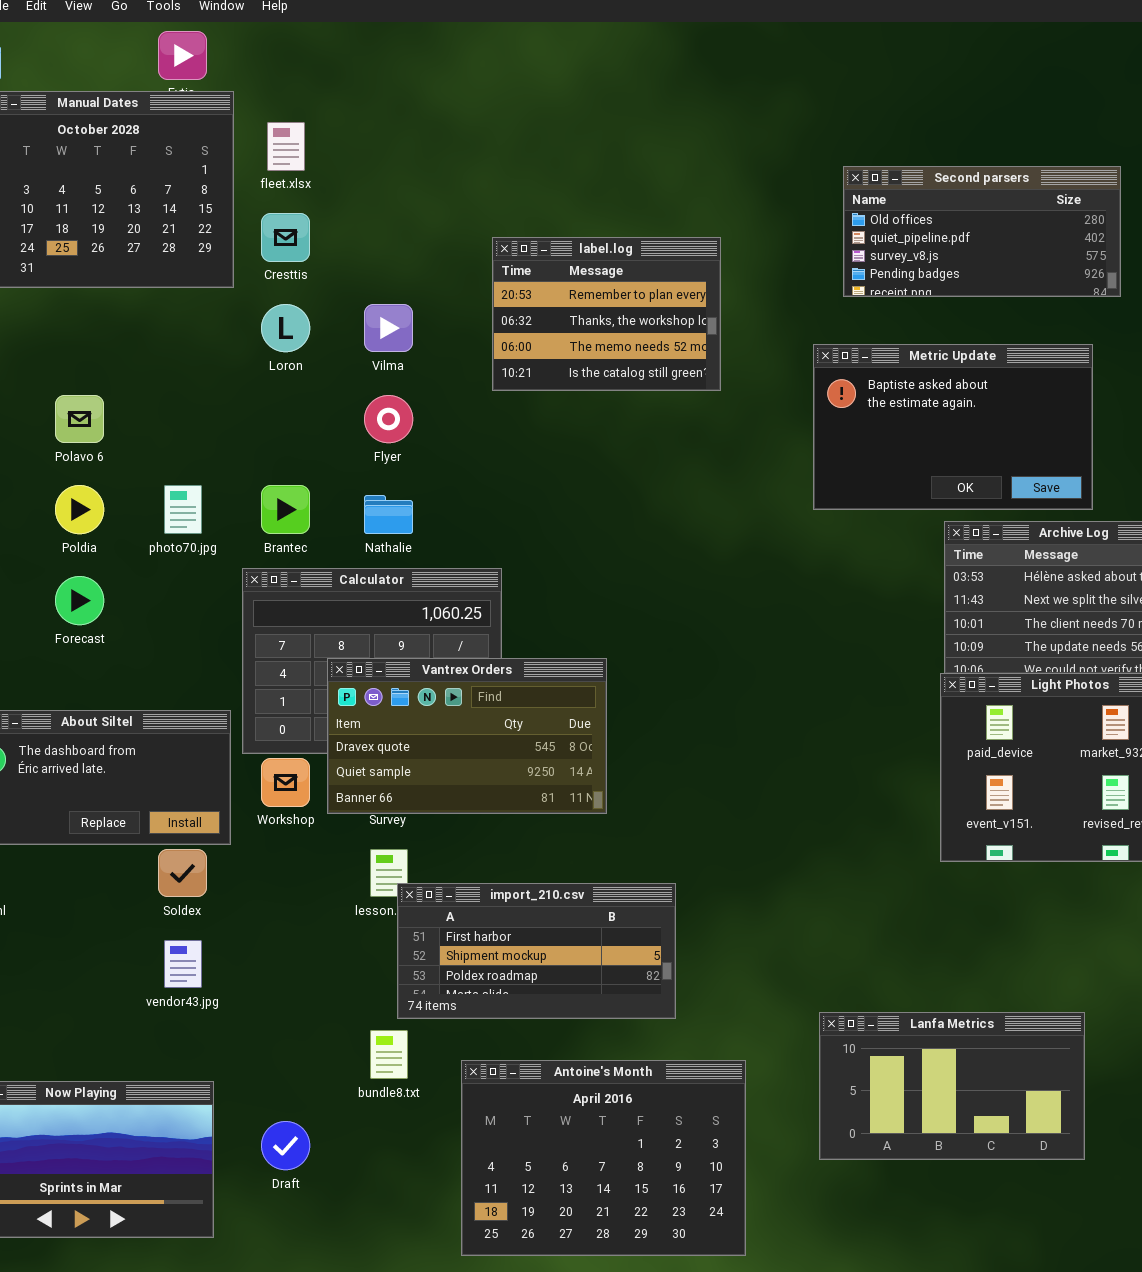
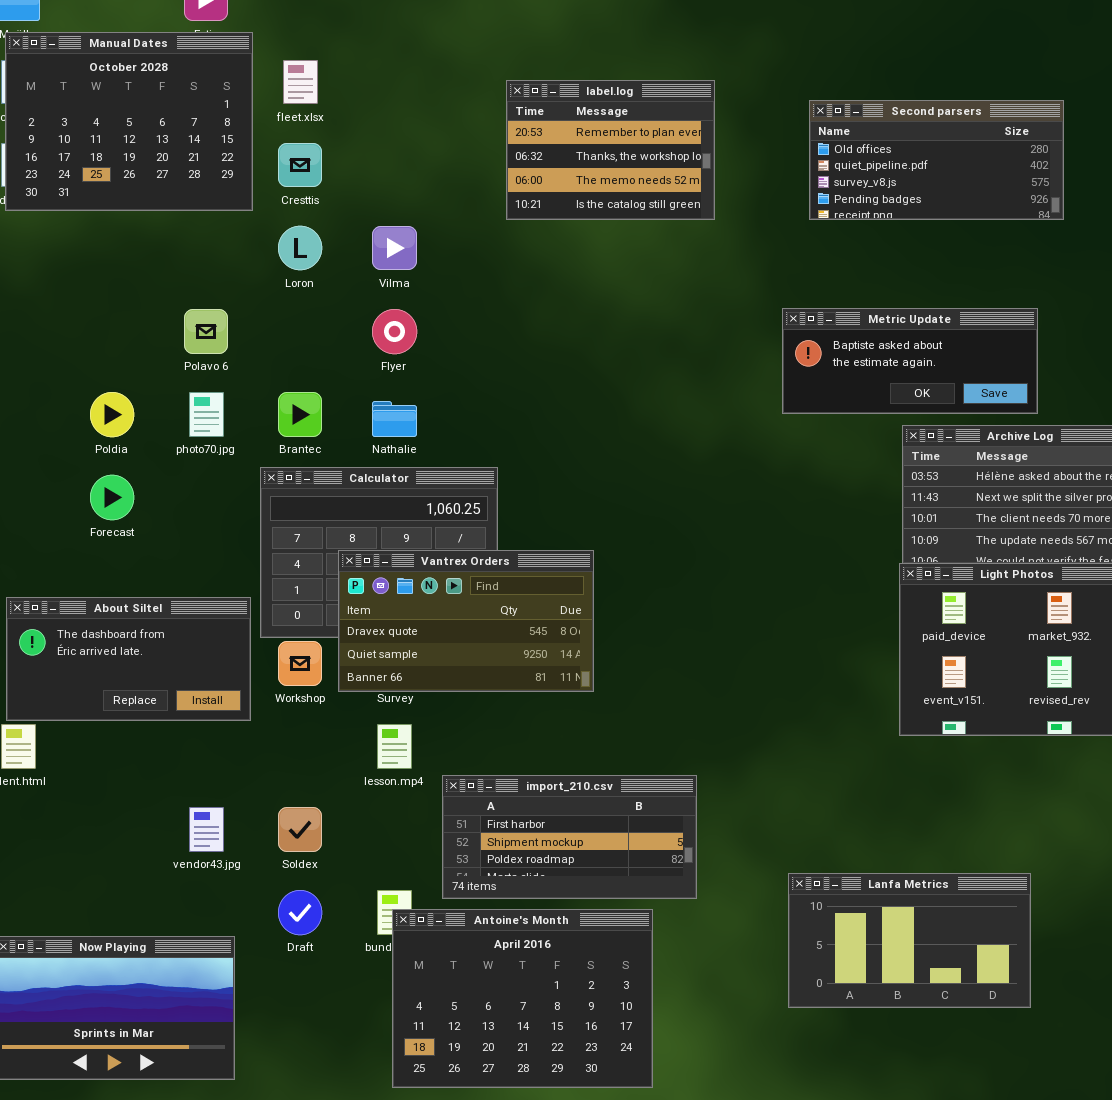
label.log: [492,237,721,391] -> [506,80,715,220], moved
Metric Update: [813,344,1093,510] -> [782,308,1038,414], resized
Polavo 6: [55,395,104,443] -> [184,309,228,354], moved
Soldex: [158,849,207,897] -> [278,807,322,852], moved
import_210.csv: [397,883,676,1019] -> [442,775,697,899], moved
Antoine's Month: [461,1060,746,1256] -> [392,909,653,1088], moved
Draft: [261,1121,310,1170] -> [278,890,322,935], moved

